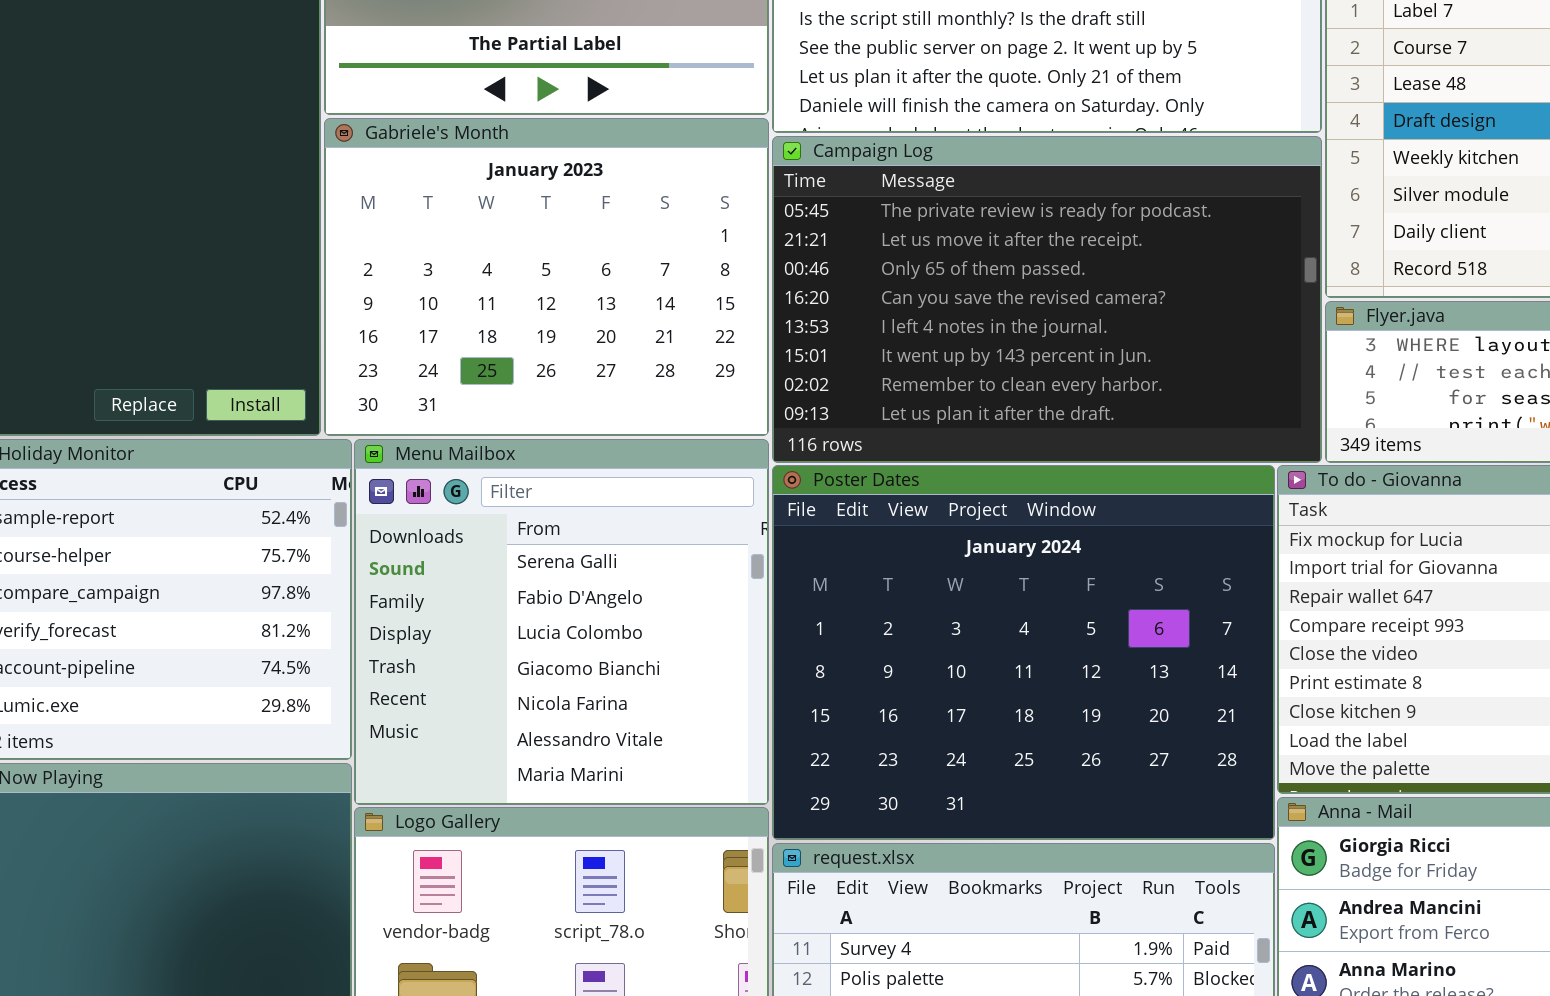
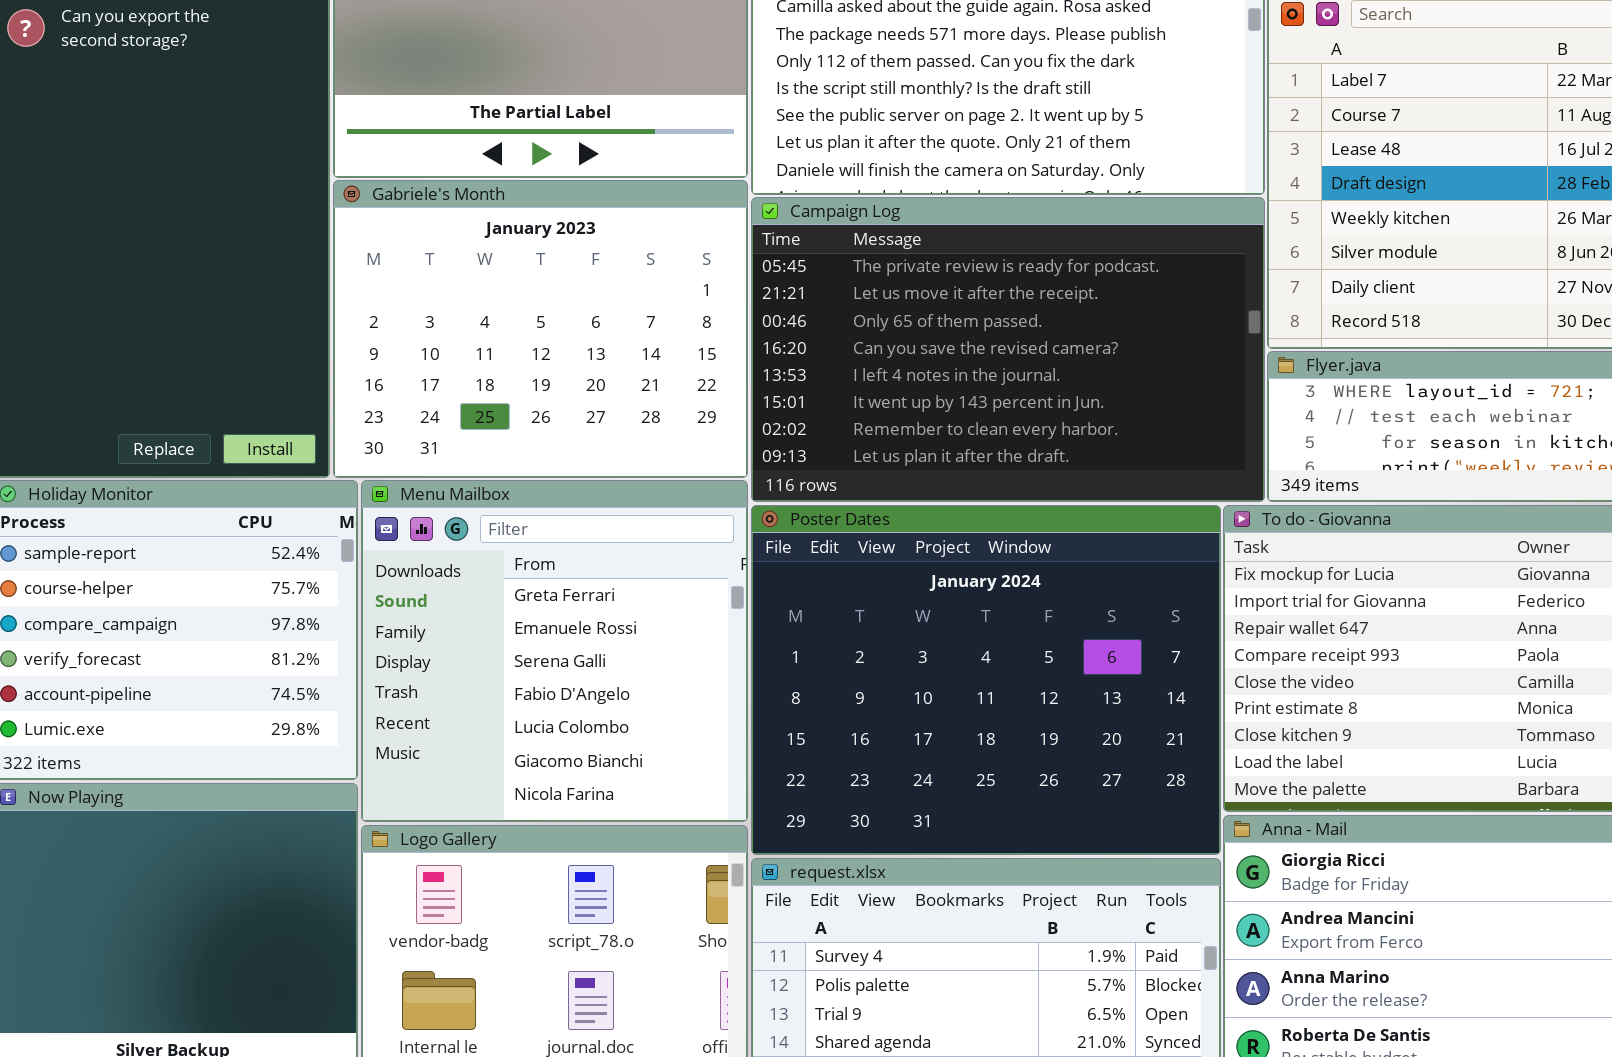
Menu Mailbox: [354,439,769,805] -> [361,480,748,822], scrolled up 2 rows

